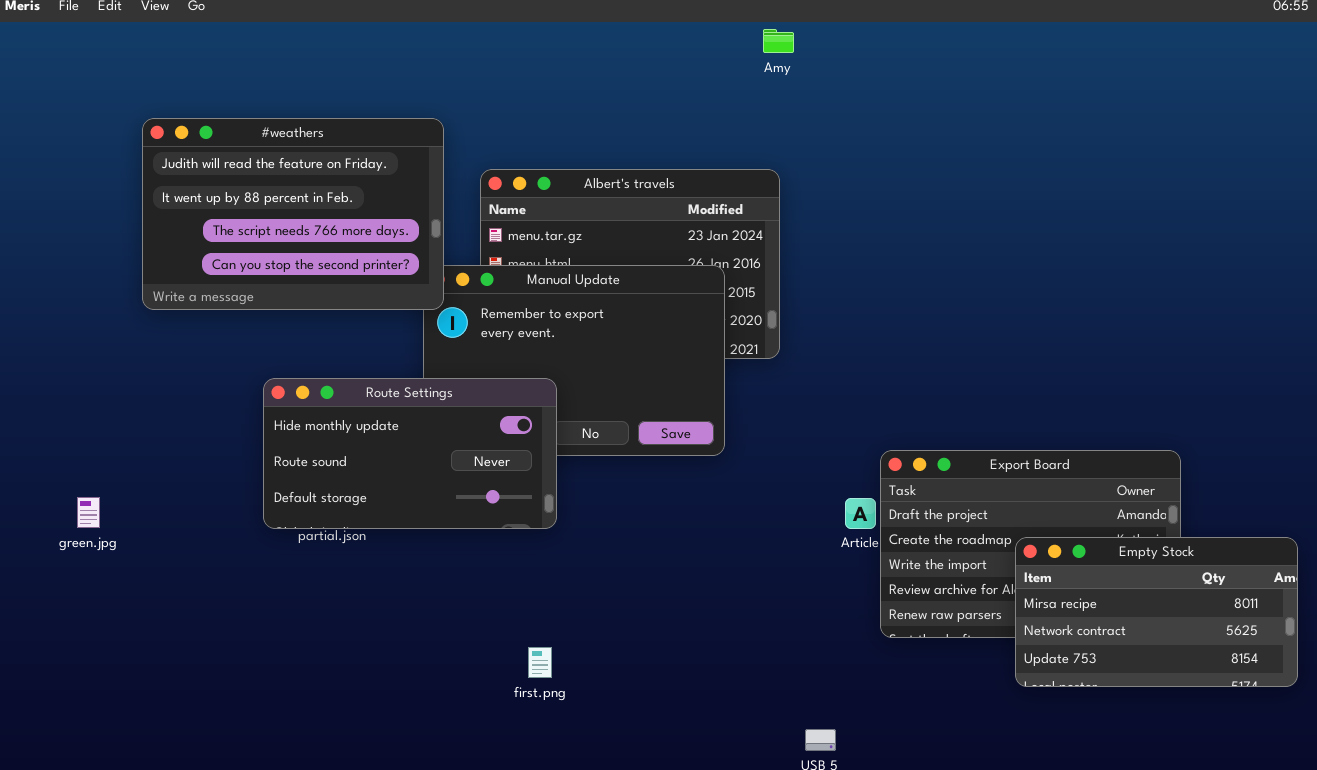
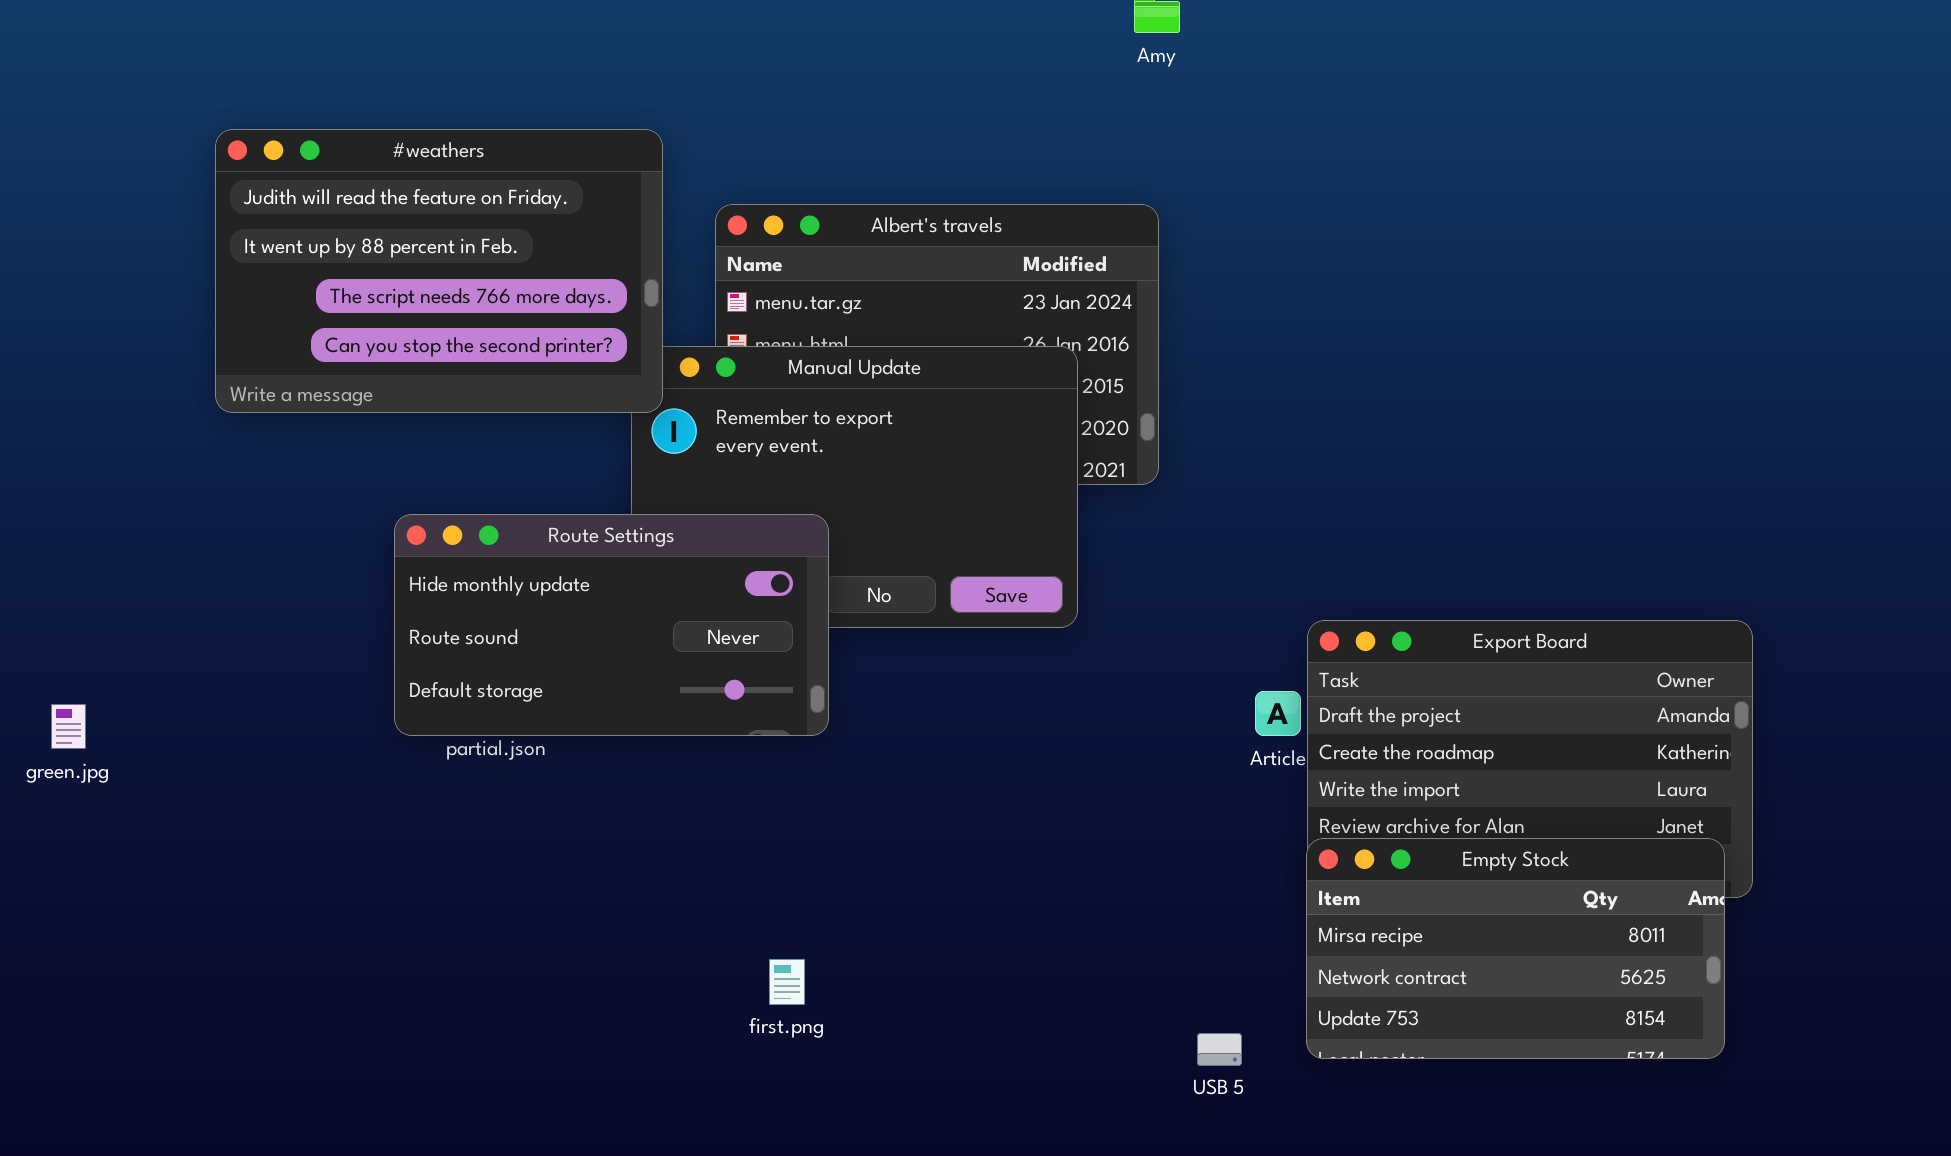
green.jpg: [77,497,100,528] -> [51,704,86,749], moved
Empty Stock: [1015,537,1298,687] -> [1306,838,1725,1059], moved
first.png: [528,647,552,678] -> [769,959,805,1005], moved

